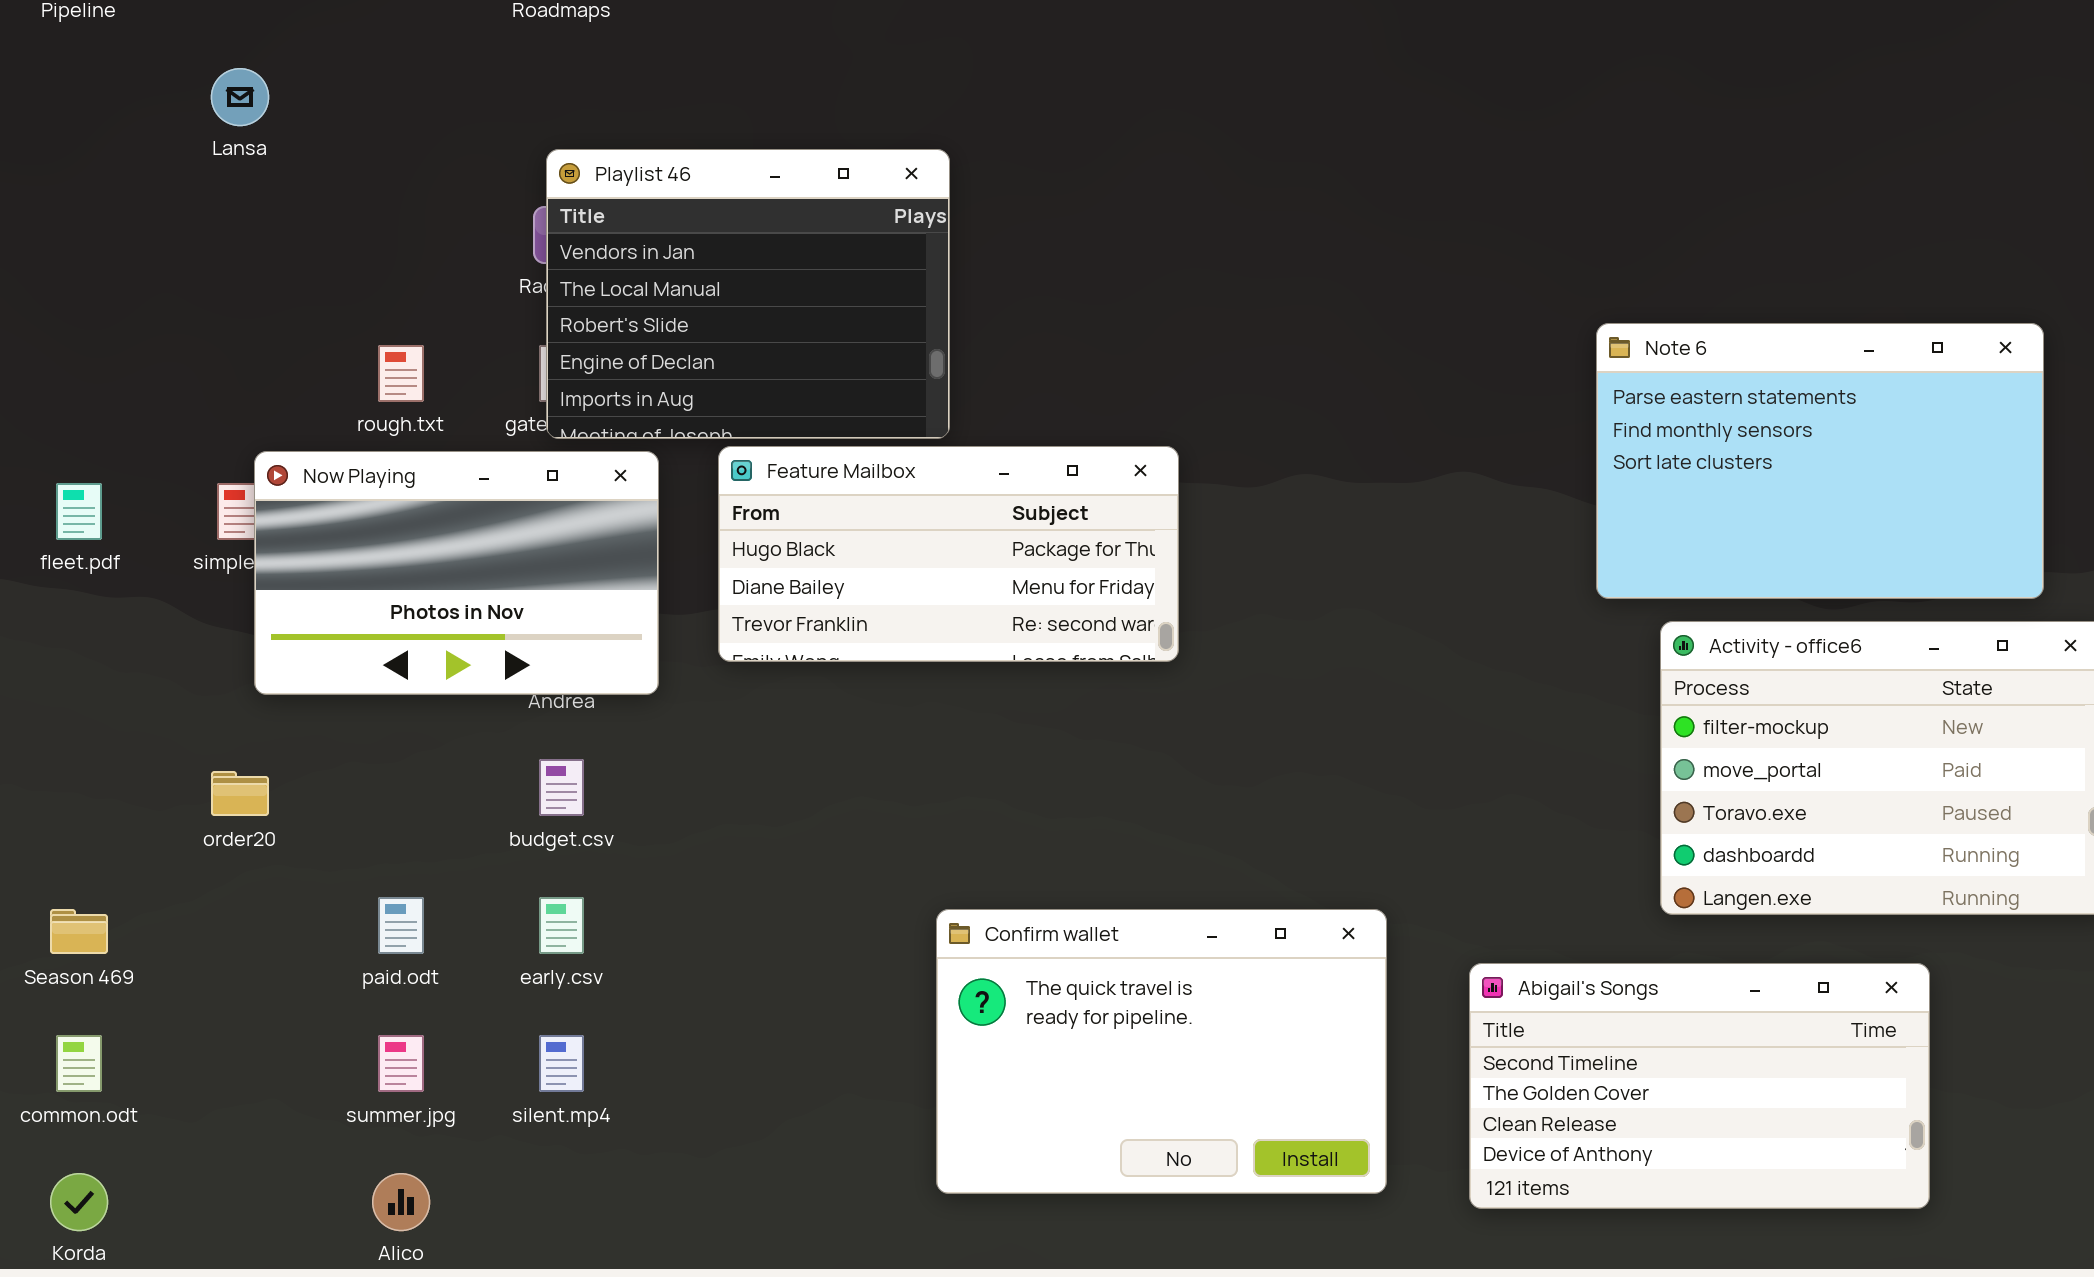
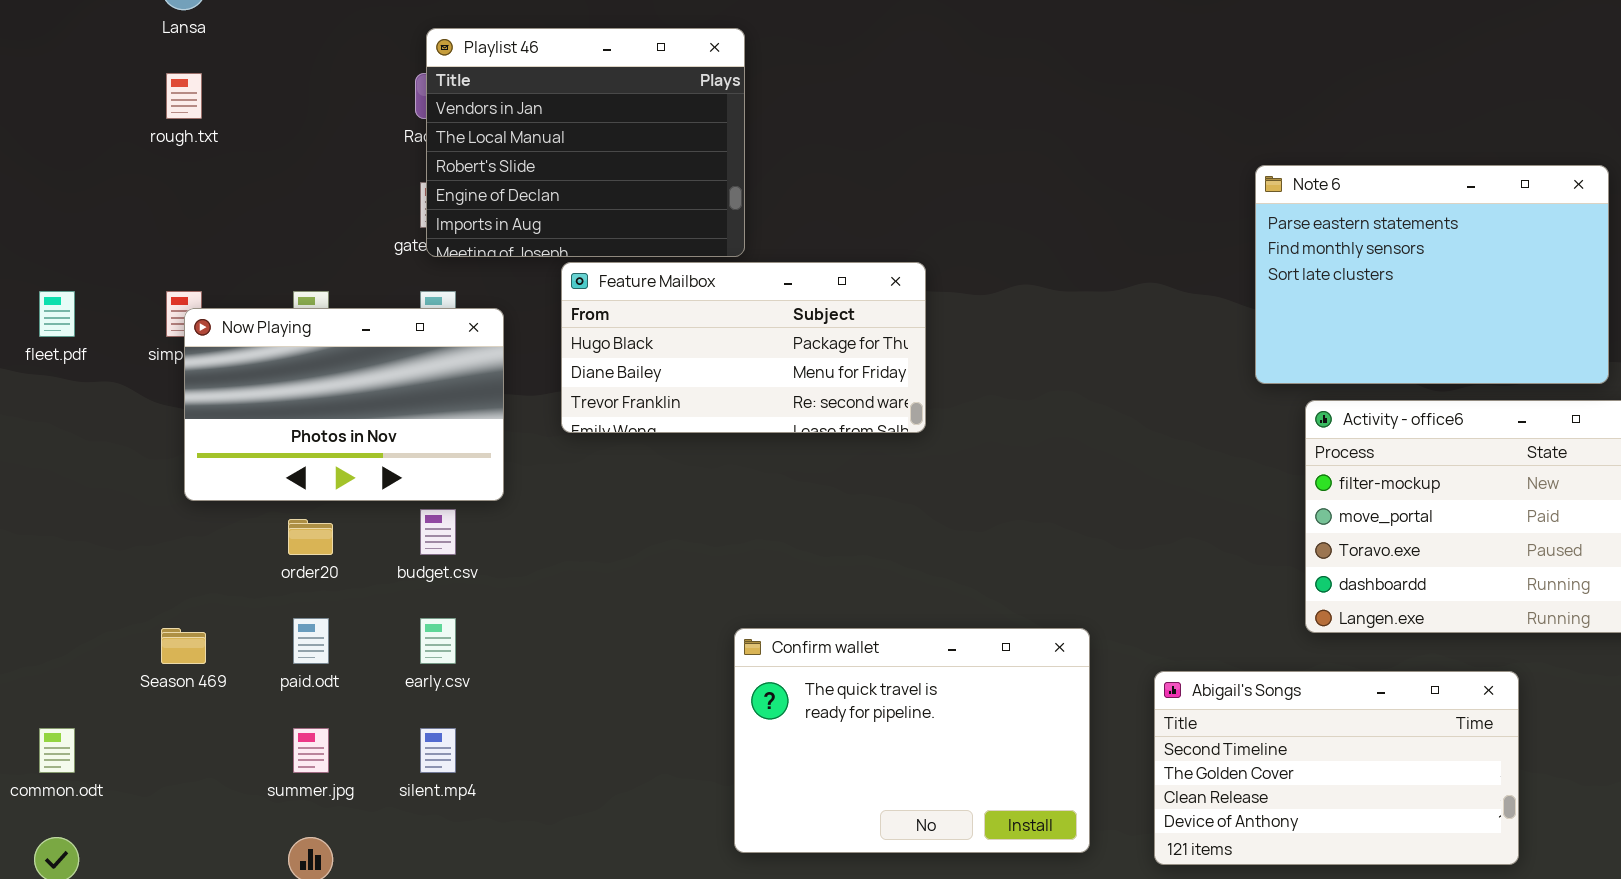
rough.txt: [378,345,424,402] -> [166,73,202,119], moved
Now Playing: [254,451,659,695] -> [184,308,504,501], moved
order20: [211,771,269,816] -> [288,519,333,555], moved
Season 469: [50,909,108,954] -> [161,628,206,664], moved

